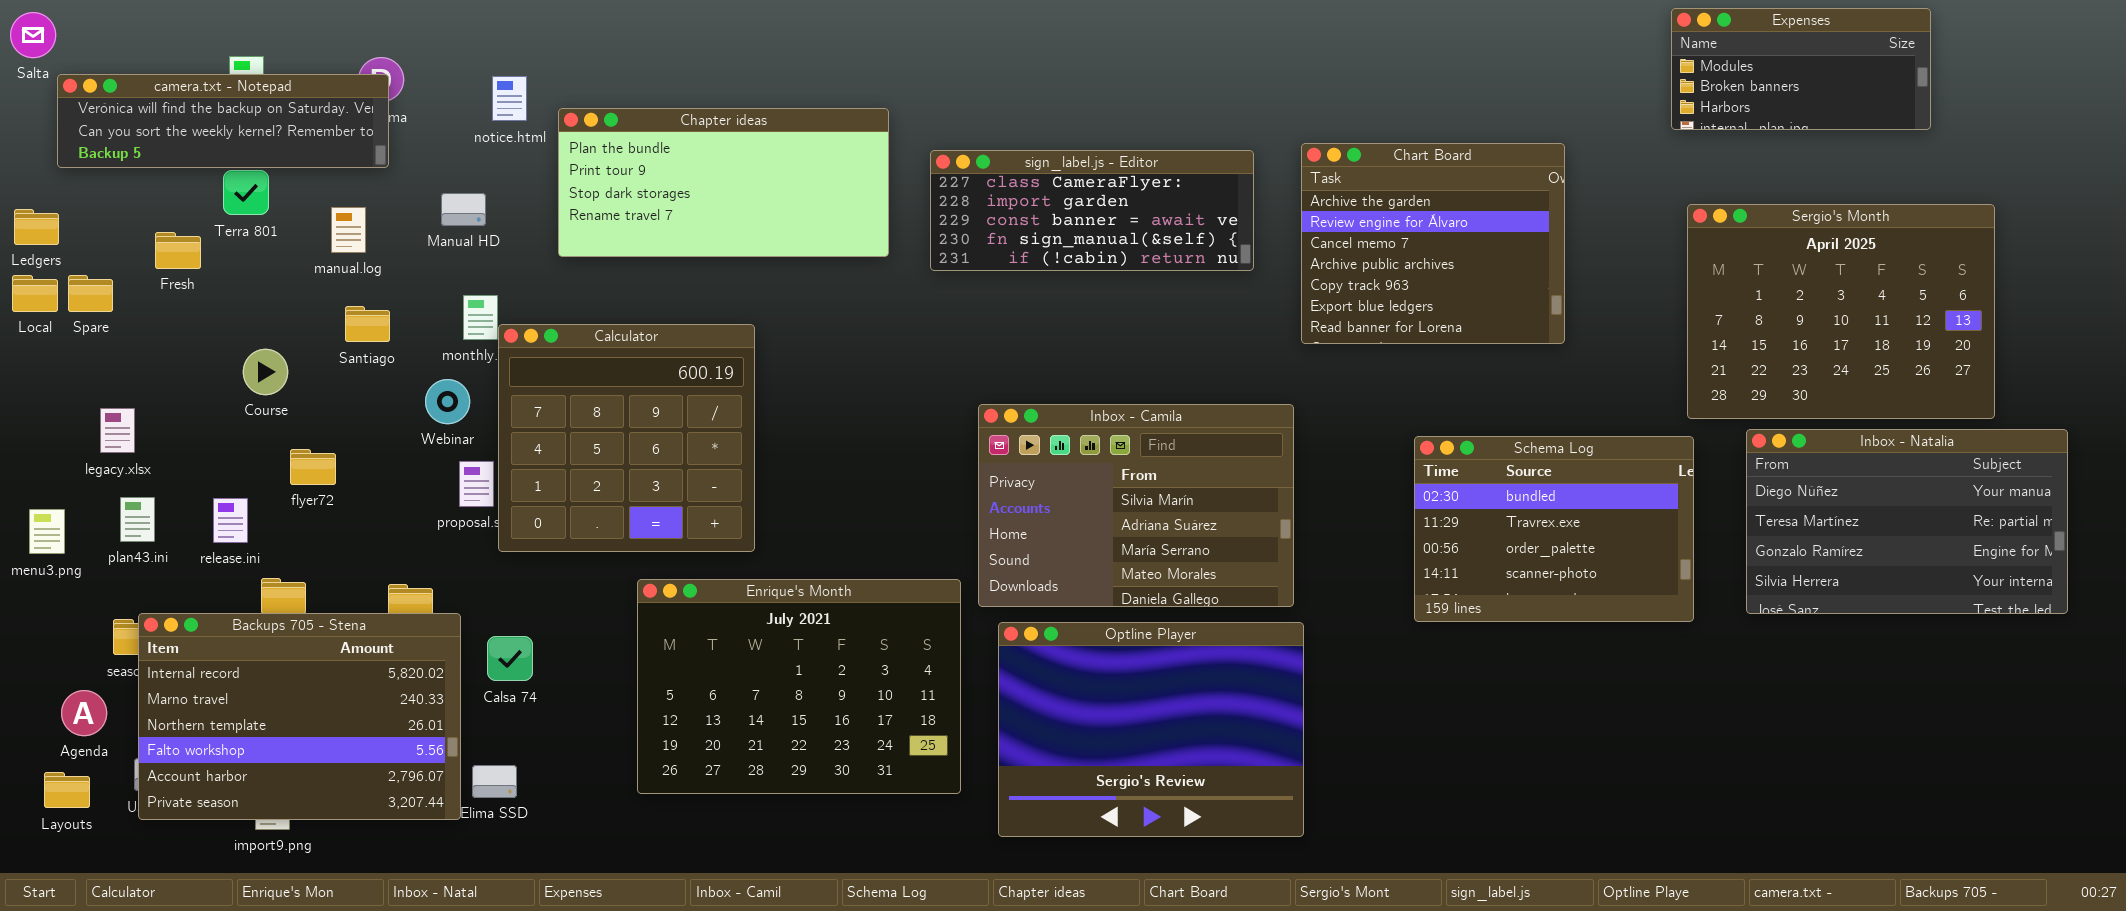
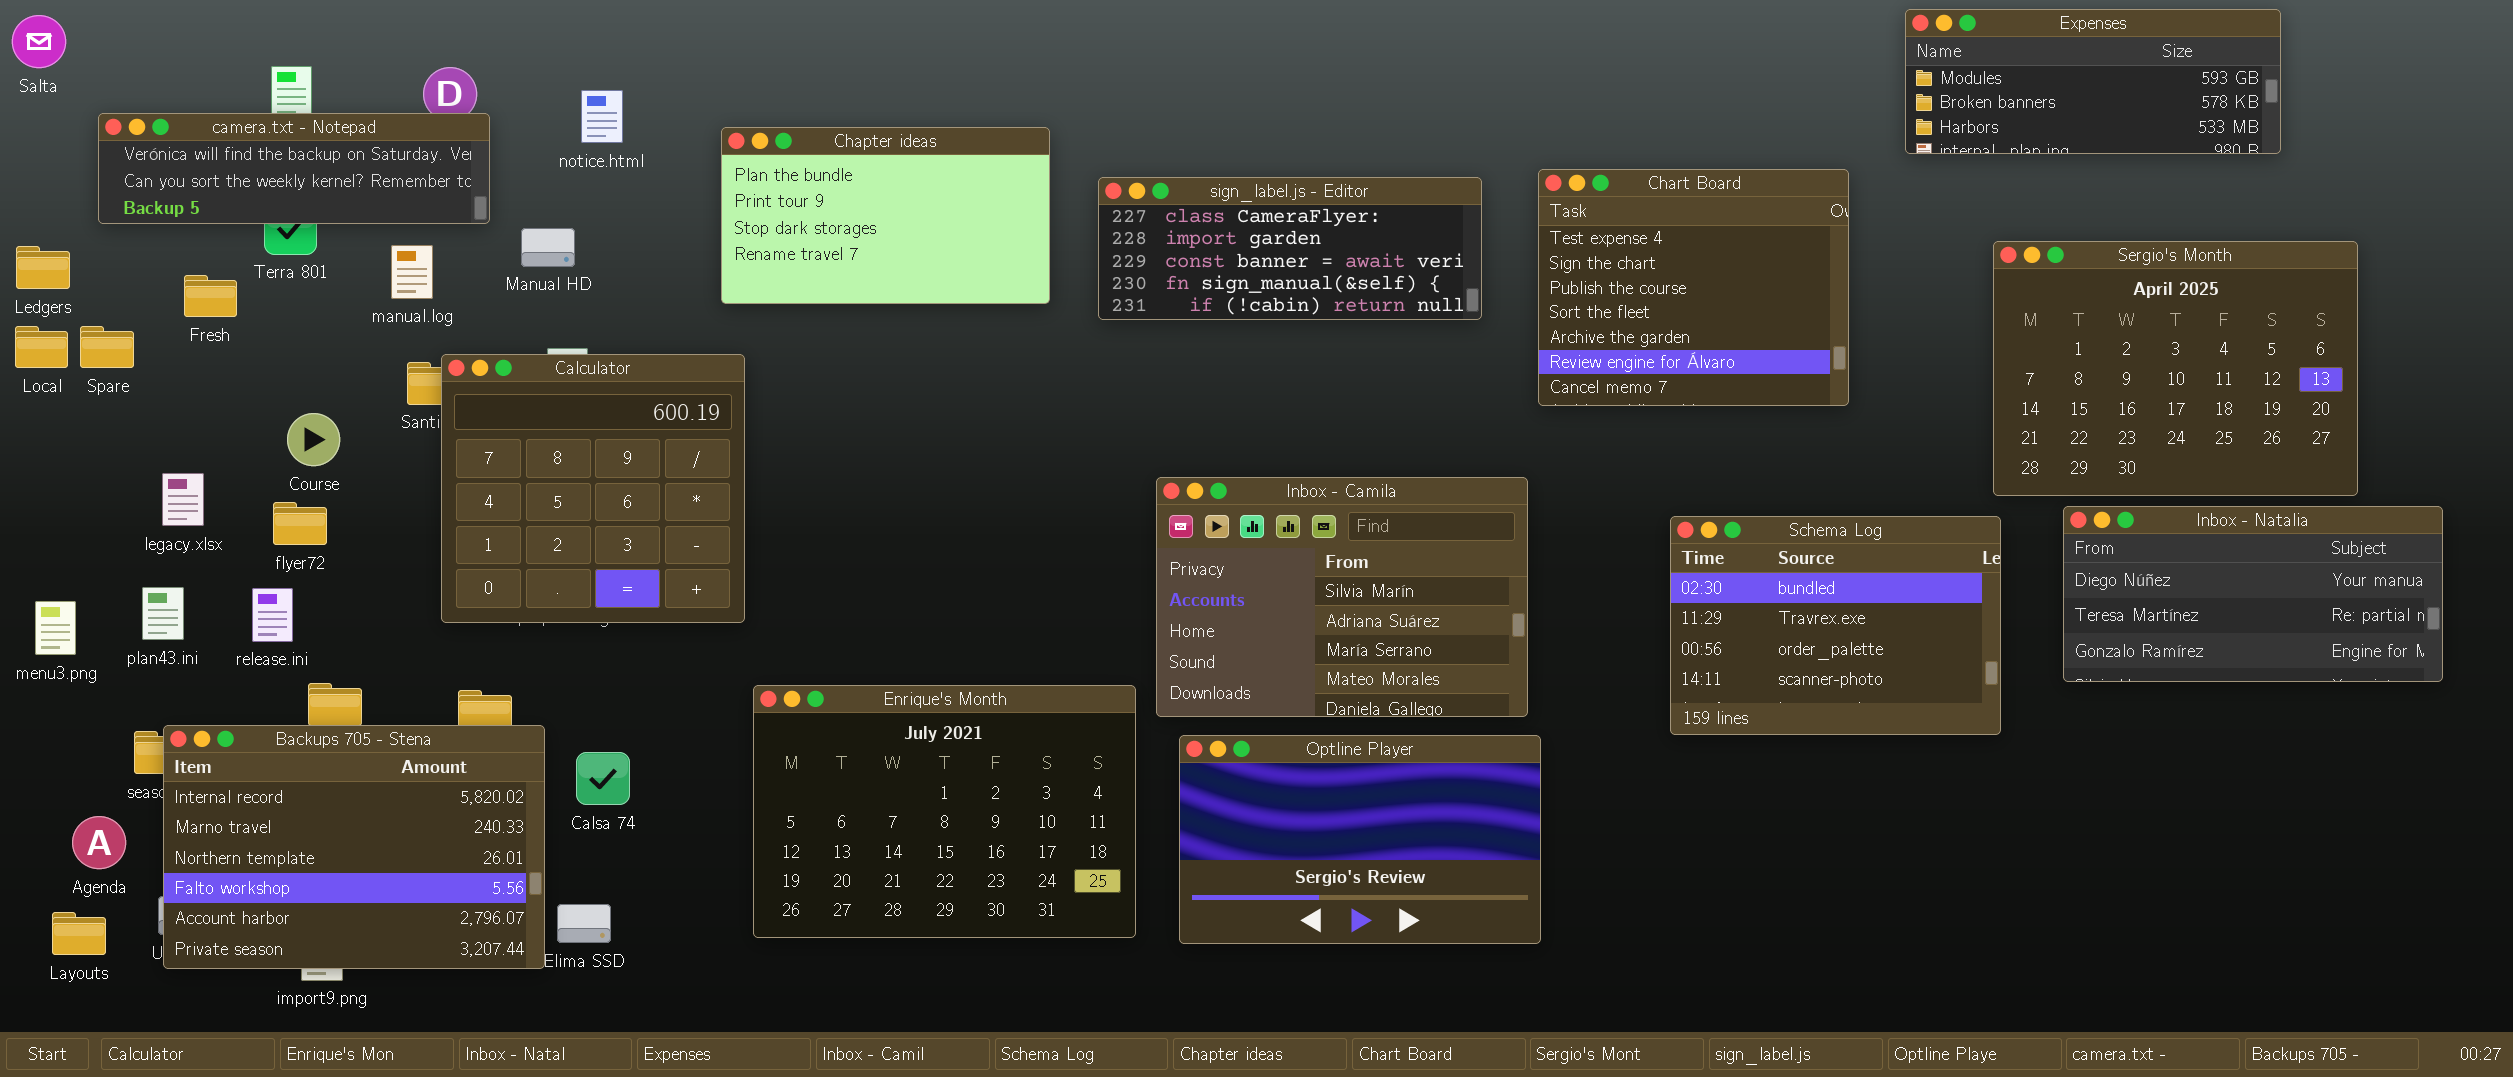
Expenses: [1671,8,1931,130] -> [1905,9,2281,154], resized
camera.txt - Notepad: [57,74,389,168] -> [98,113,490,224], moved
Chapter ideas: [558,108,889,257] -> [721,127,1050,304], resized
Chart Board: [1301,143,1565,344] -> [1538,169,1849,406], scrolled up 4 rows
Calculator: [498,324,755,552] -> [441,354,745,623], moved
legacy.xlsx: [100,408,135,453] -> [162,473,204,526], moved
Inbox - Natalia: [1746,429,2068,614] -> [2063,506,2443,682], resized
flyer72: [290,449,336,485] -> [273,502,327,545], moved
Optline Player: [998,622,1304,837] -> [1179,735,1541,944], resized

